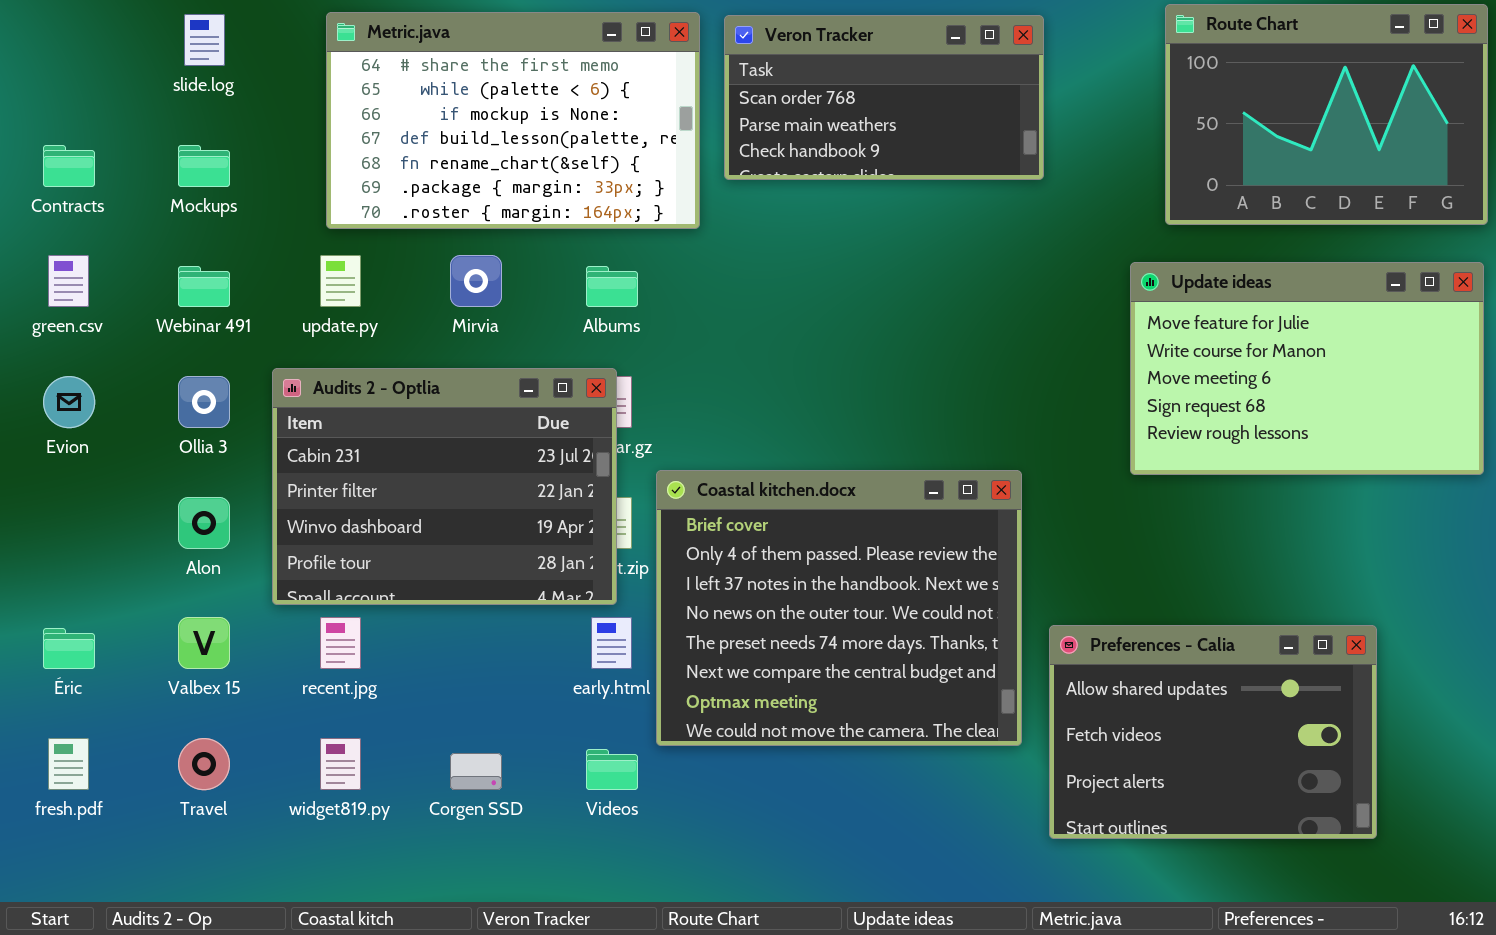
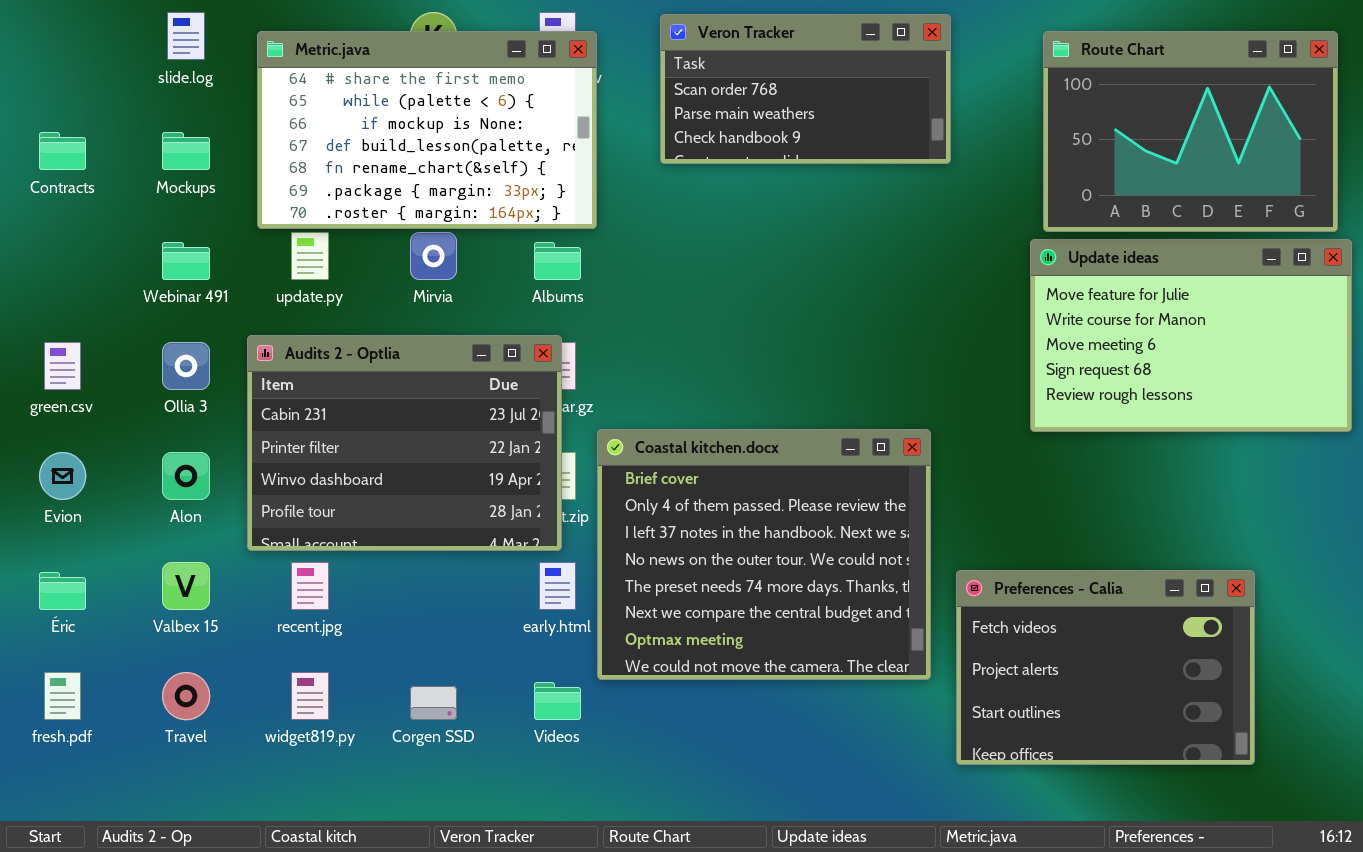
Route Chart: [1165,4,1488,225] -> [1043,31,1338,232], moved
Metric.java: [326,12,700,229] -> [257,31,597,229], moved
green.csv: [48,255,89,307] -> [44,342,81,390], moved
Evion: [43,376,95,428] -> [39,452,86,500], moved
Preferences - Calia: [1049,625,1377,839] -> [956,570,1255,765], scrolled down 1 row

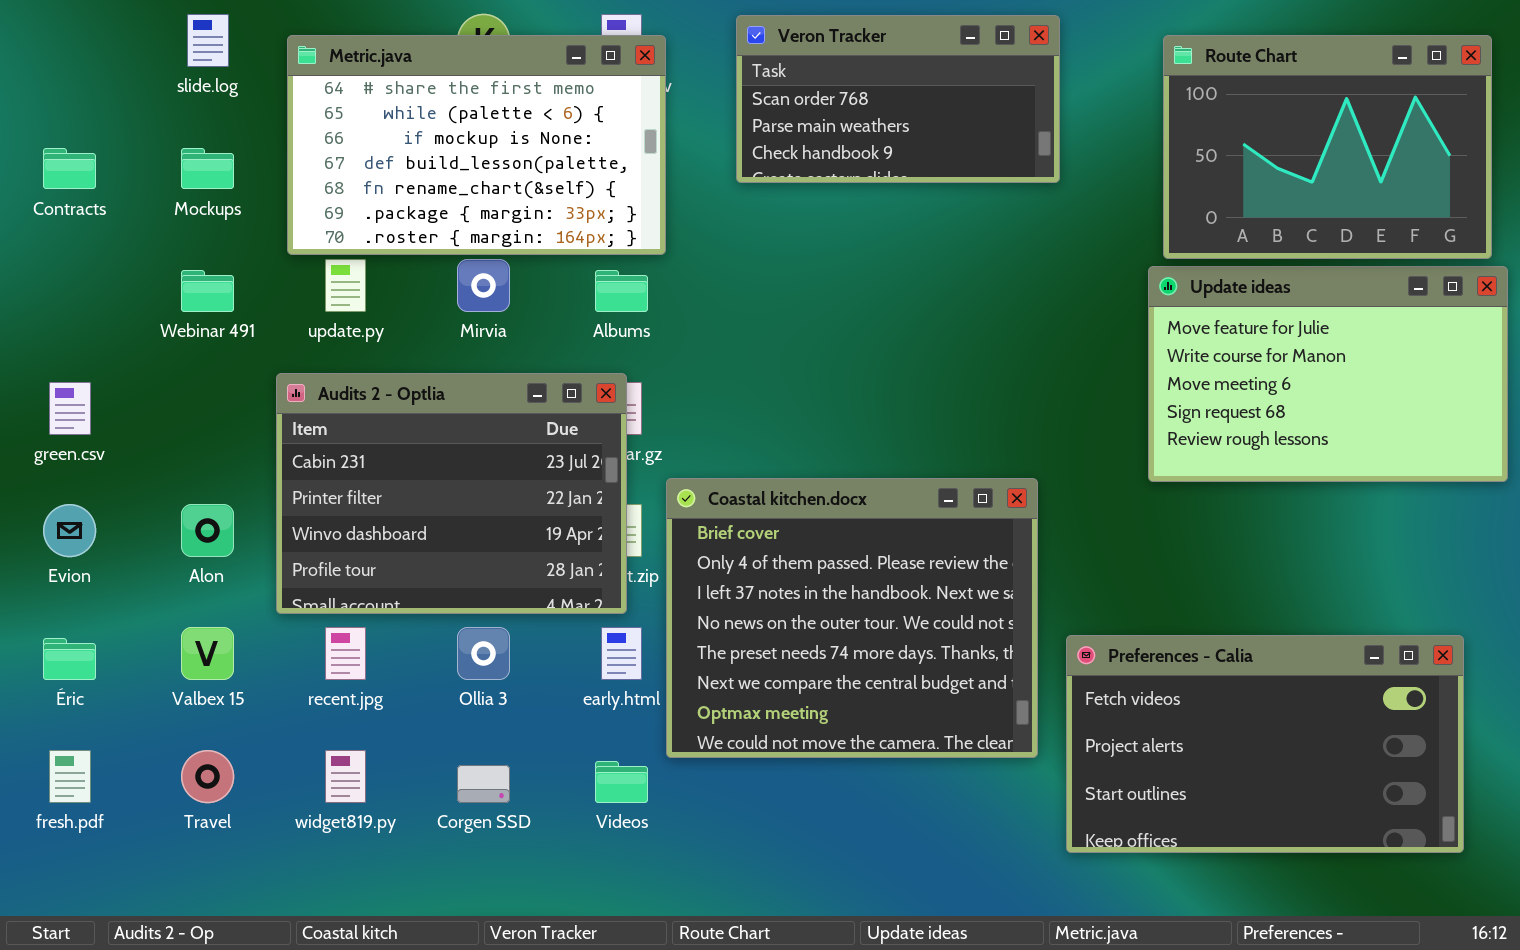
Ollia 3: [162,342,210,390] -> [457,627,510,680], moved
Preferences - Calia: [956,570,1255,765] -> [1066,635,1464,853], resized

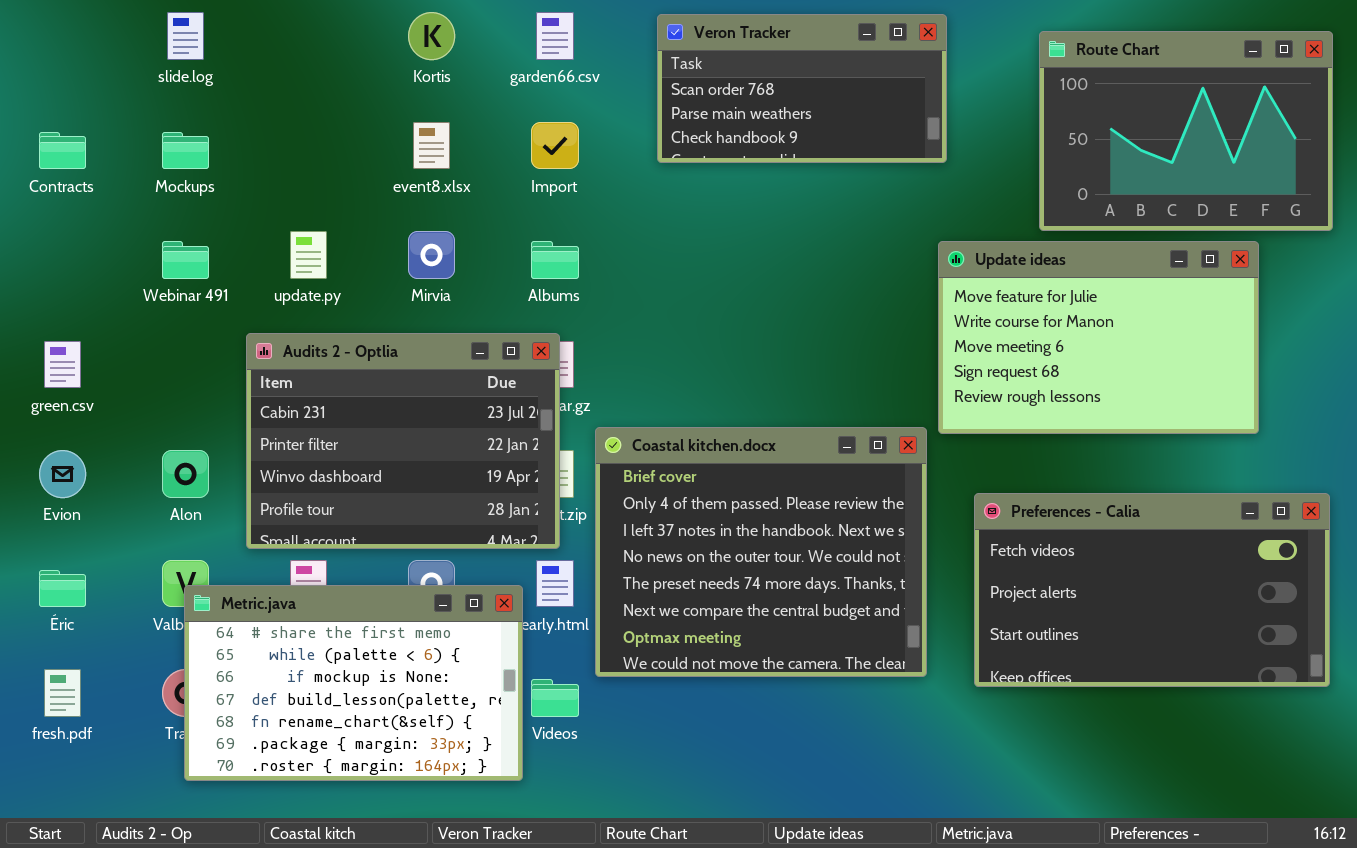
Metric.java: [287,35,666,255] -> [184,585,523,781], moved
Update ideas: [1148,266,1508,482] -> [938,241,1259,434], moved
Preferences - Calia: [1066,635,1464,853] -> [974,493,1330,687], moved

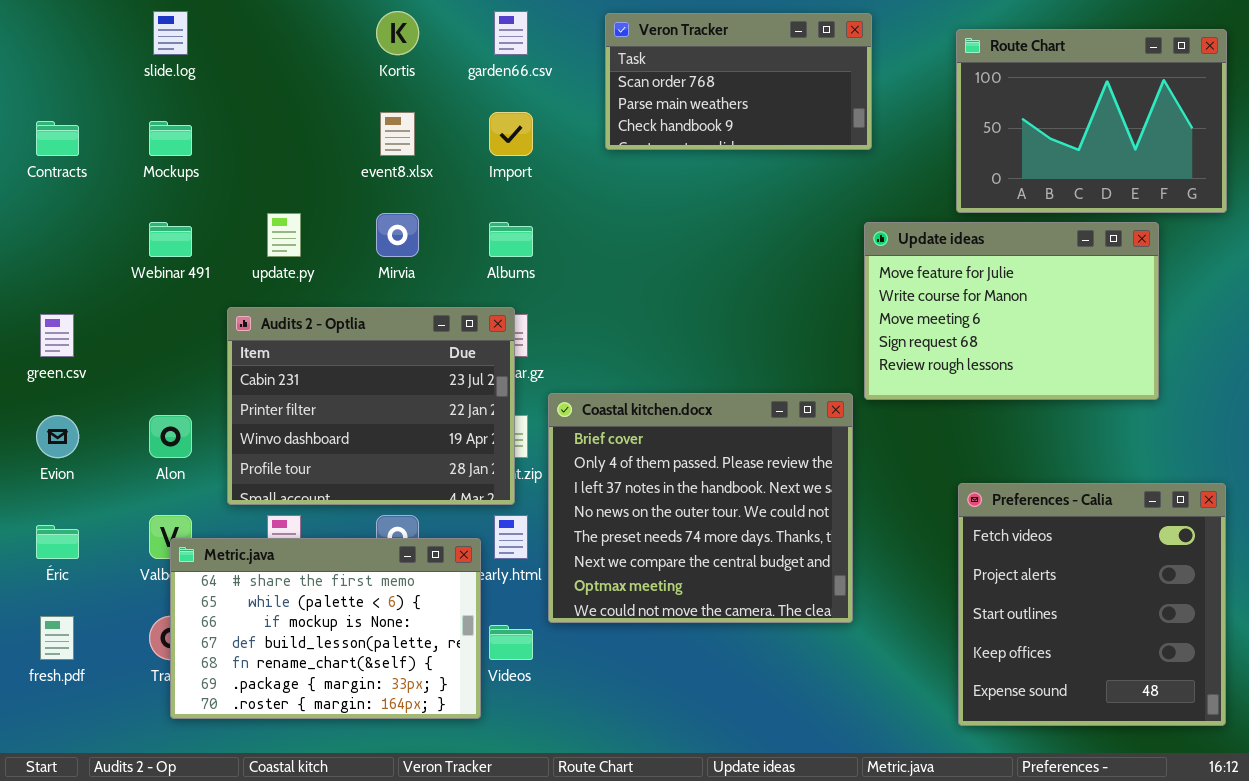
Preferences - Calia: [974,493,1330,687] -> [958,483,1226,726], moved, resized

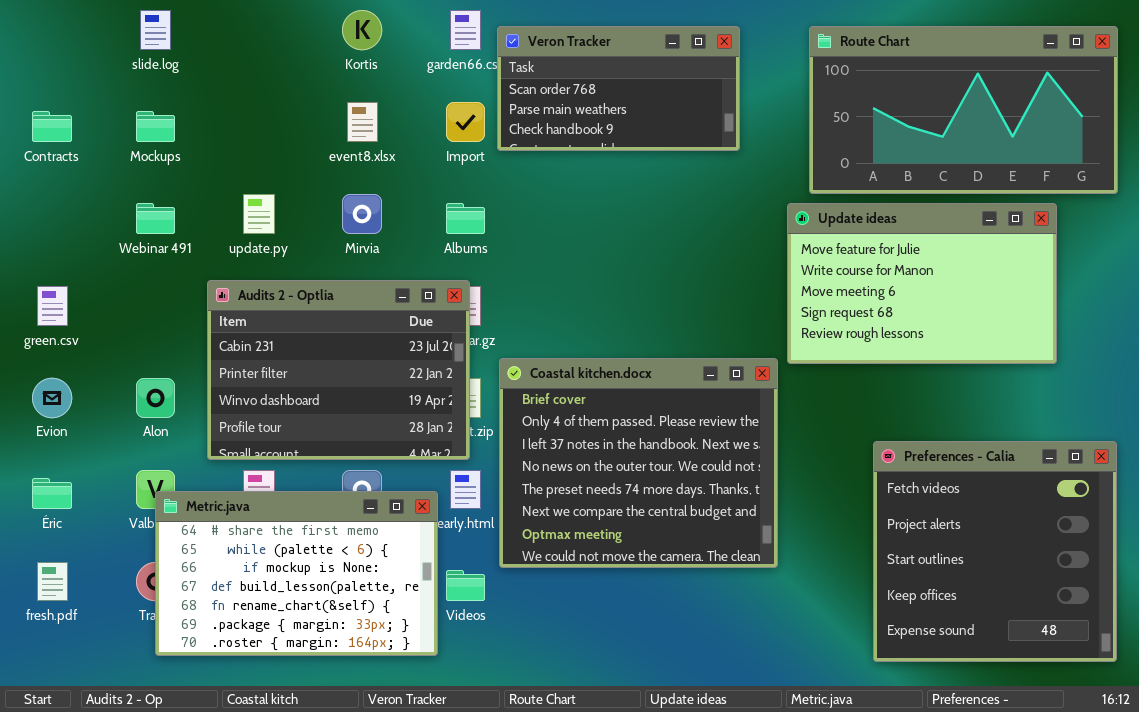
Veron Tracker: [605,13,872,150] -> [497,26,740,151], moved
Route Chart: [956,29,1227,213] -> [809,26,1118,194], resized

